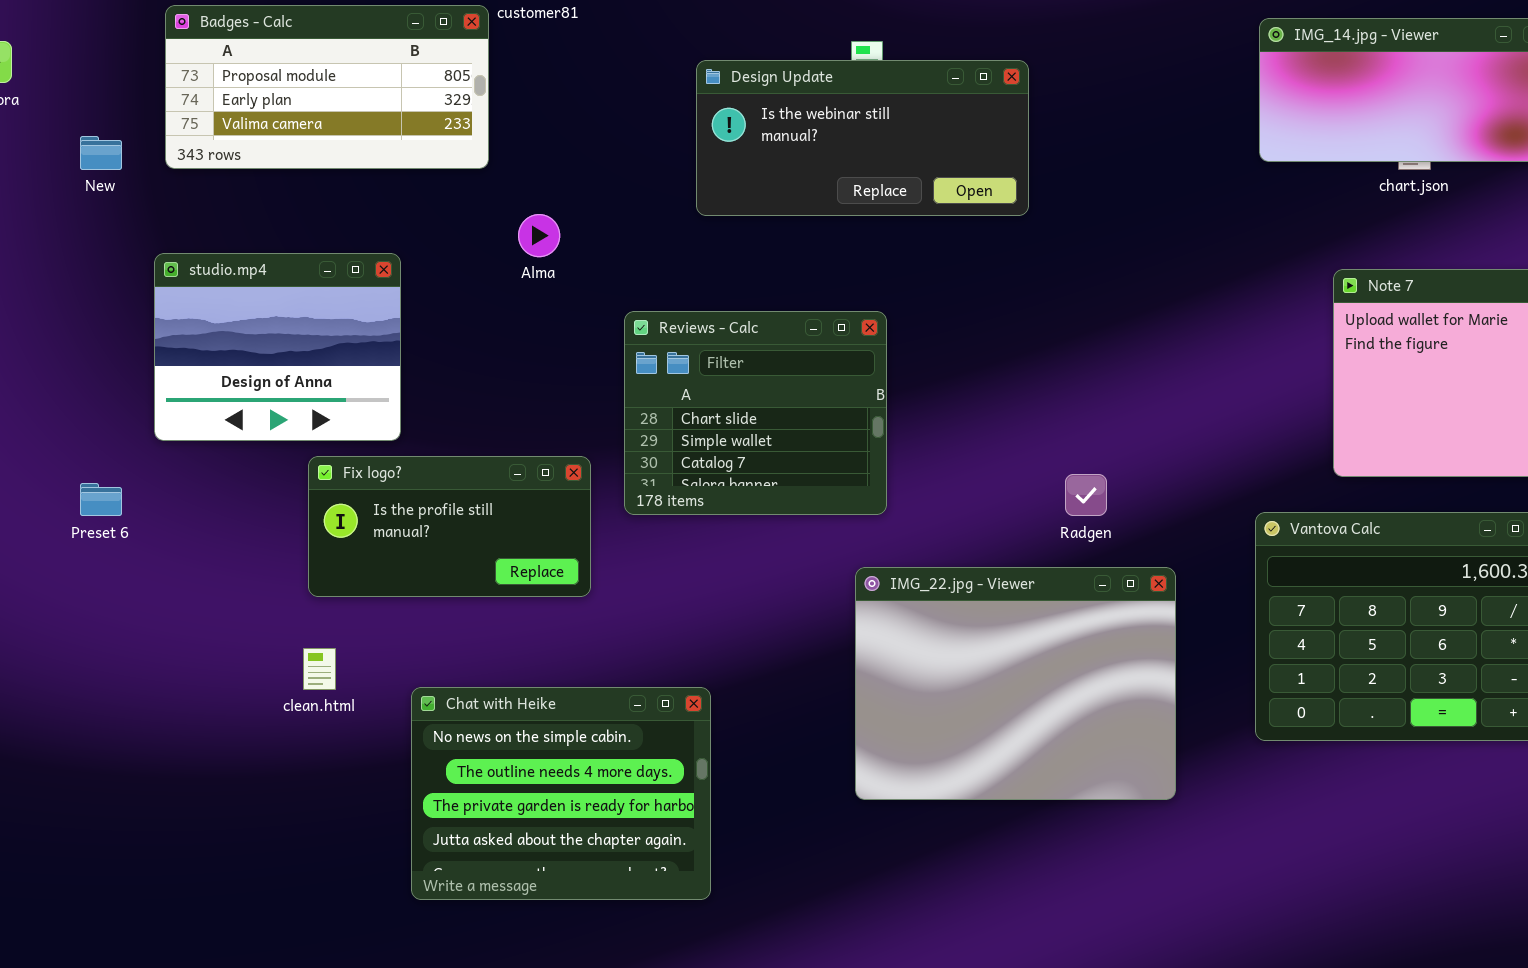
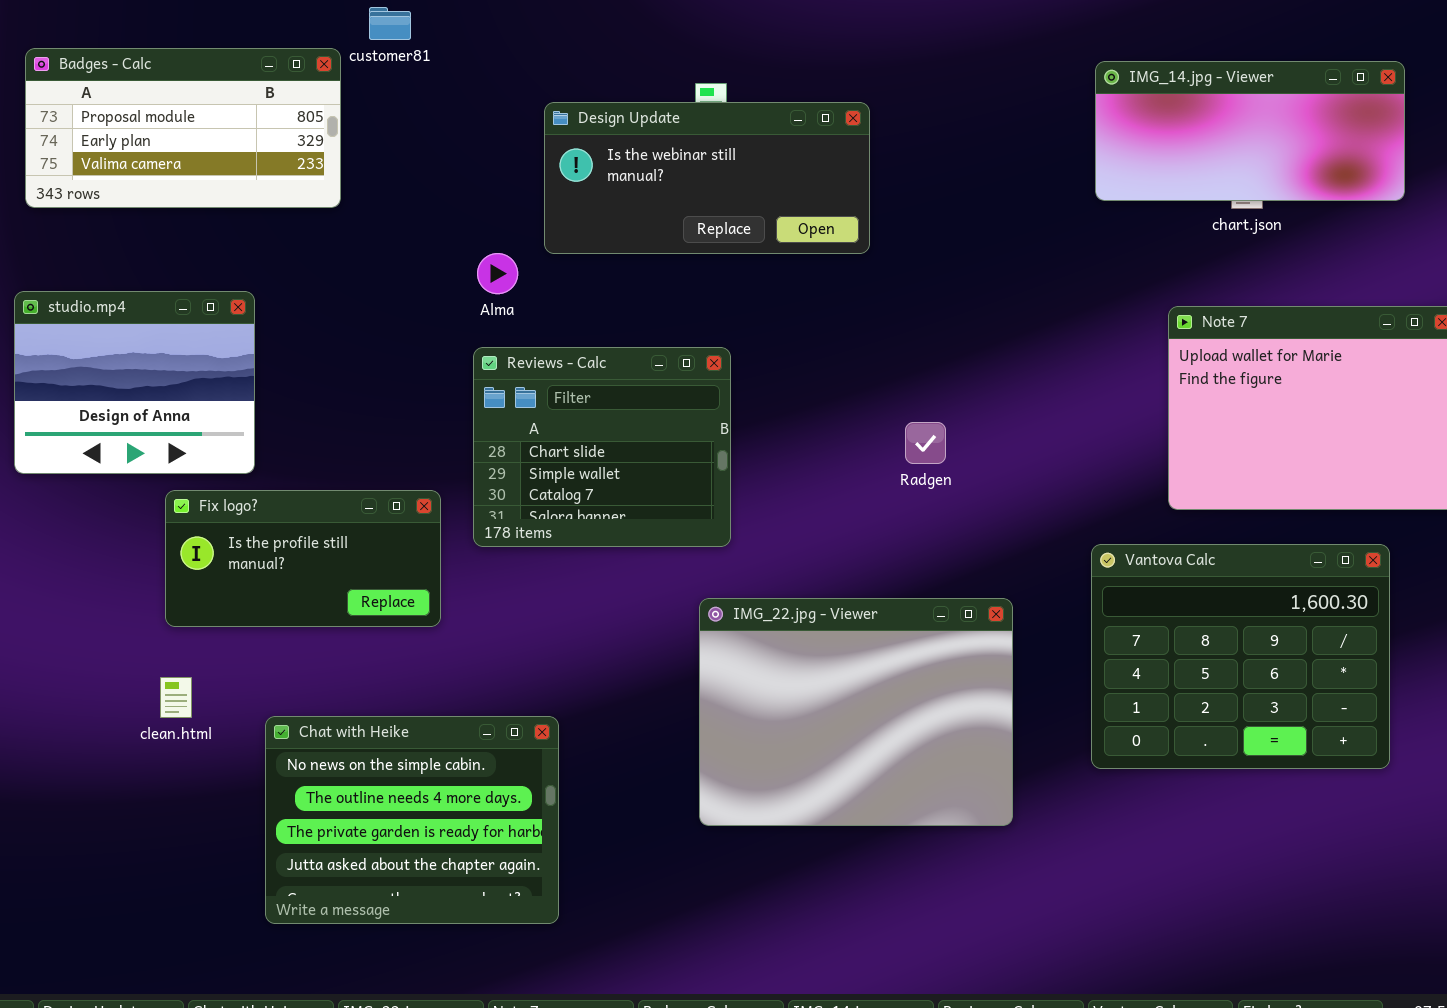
Alma: [518,214,560,257] -> [477,253,518,294], moved
Radgen: [1065,474,1107,516] -> [905,422,946,464], moved

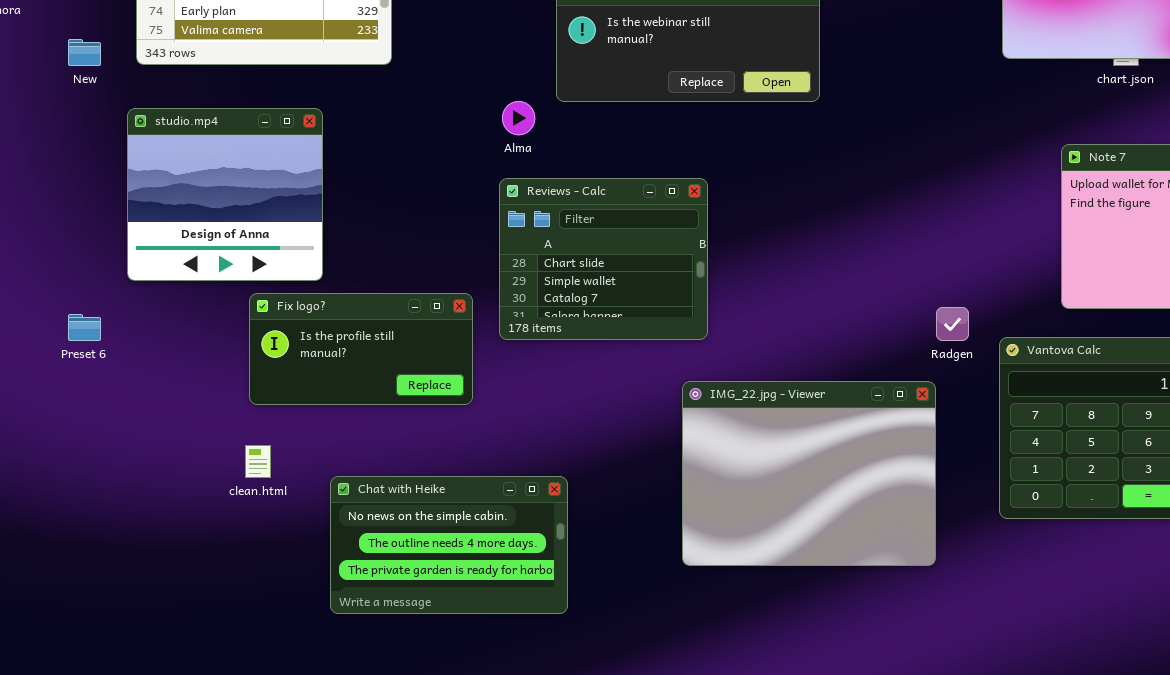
studio.mp4: [14,291,255,474] -> [127,108,323,281], resized
Radgen: [905,422,946,464] -> [936,307,969,341], moved
Chat with Heike: [265,716,559,924] -> [330,476,568,614], resized

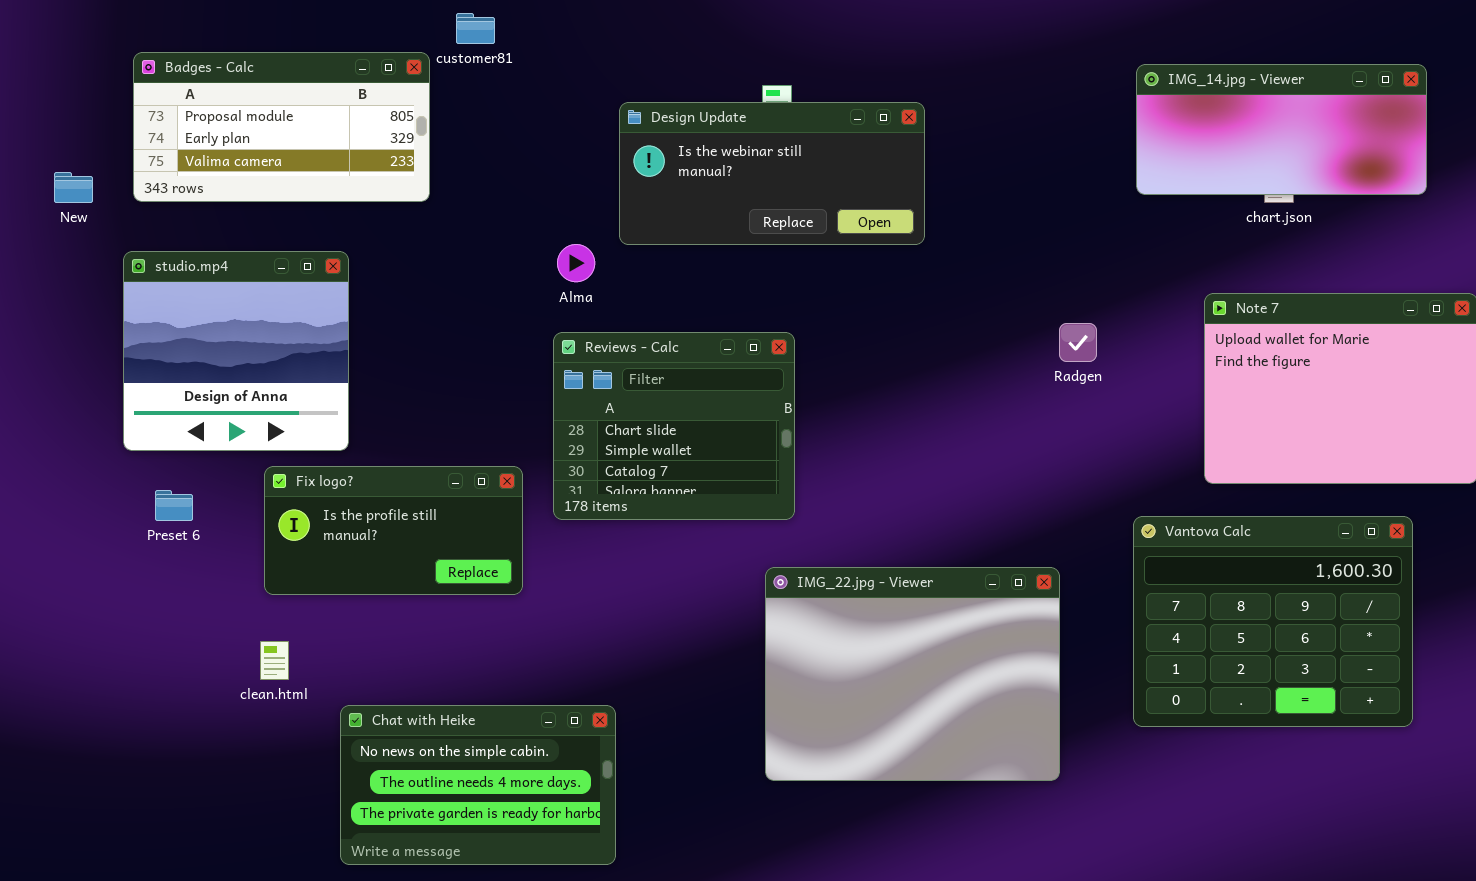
Radgen: [936,307,969,341] -> [1059,323,1097,362], moved
Preset 6: [68,314,101,341] -> [155,490,193,521], moved
Chat with Heike: [330,476,568,614] -> [340,705,616,865], moved

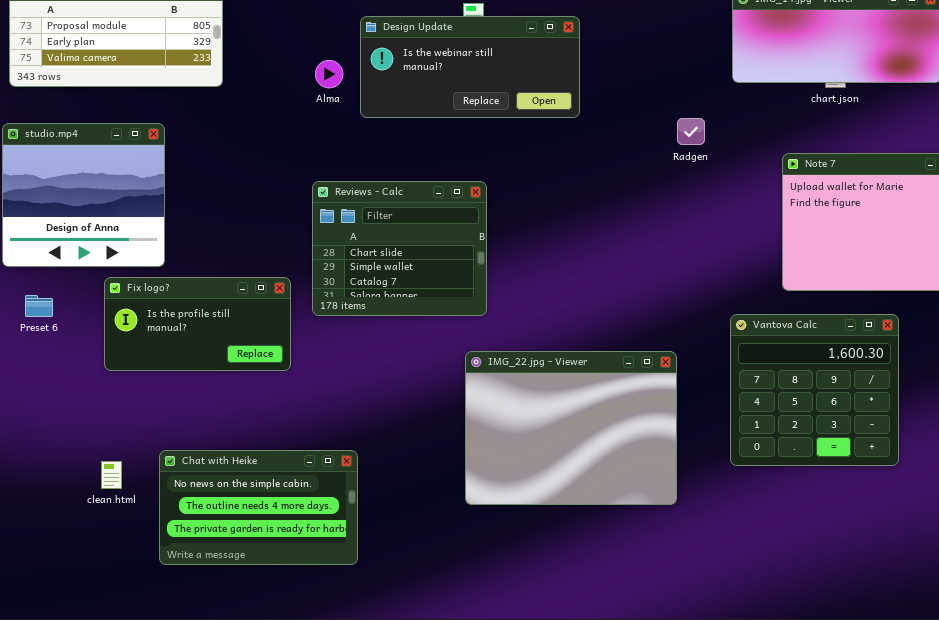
Alma: [557,244,595,282] -> [315,60,343,88], moved
Radgen: [1059,323,1097,362] -> [677,118,705,145], moved
Vantova Calc: [1133,516,1413,727] -> [730,314,899,466], resized
clean.html: [260,641,289,680] -> [101,461,122,489], moved

